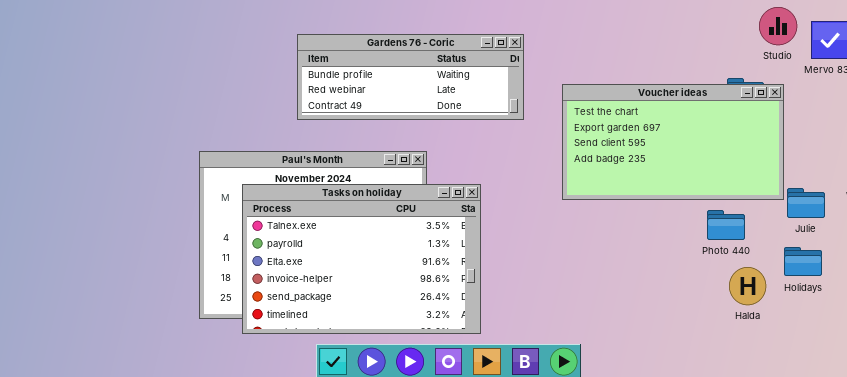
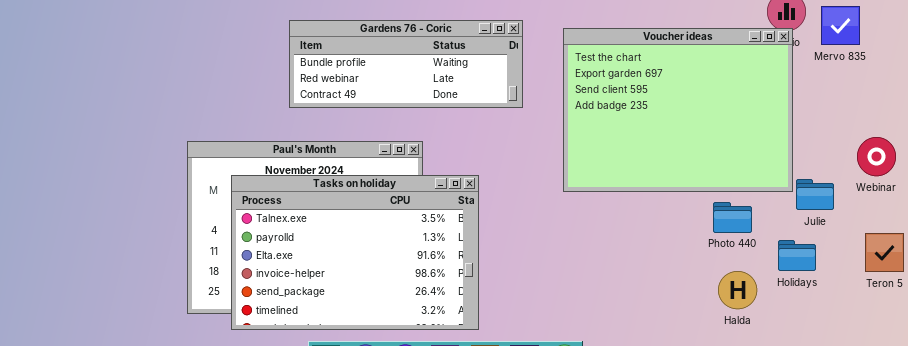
Voucher ideas: [562,84,784,200] -> [563,28,793,192], resized
Holidays: [784,247,822,276] -> [778,240,816,271], moved
Halda: [729,267,766,305] -> [718,271,757,309], moved

